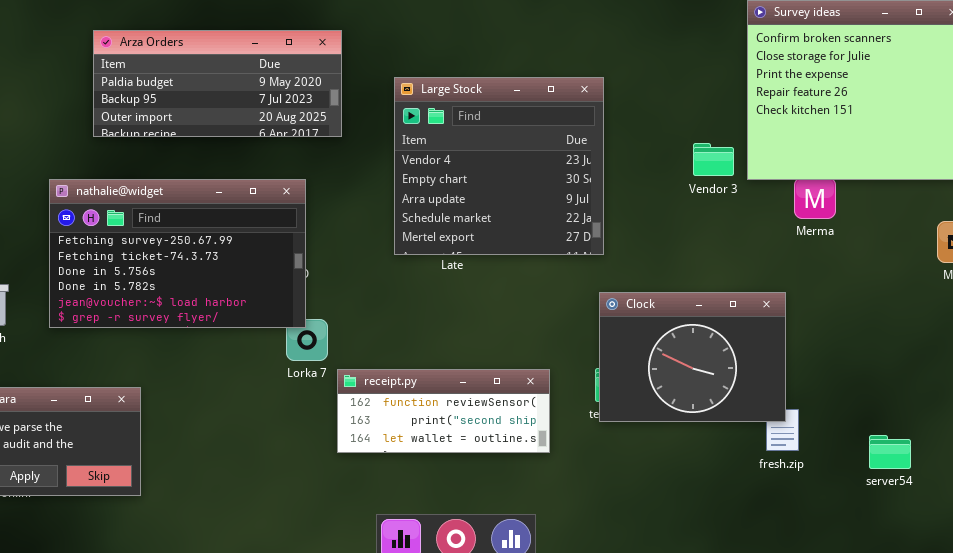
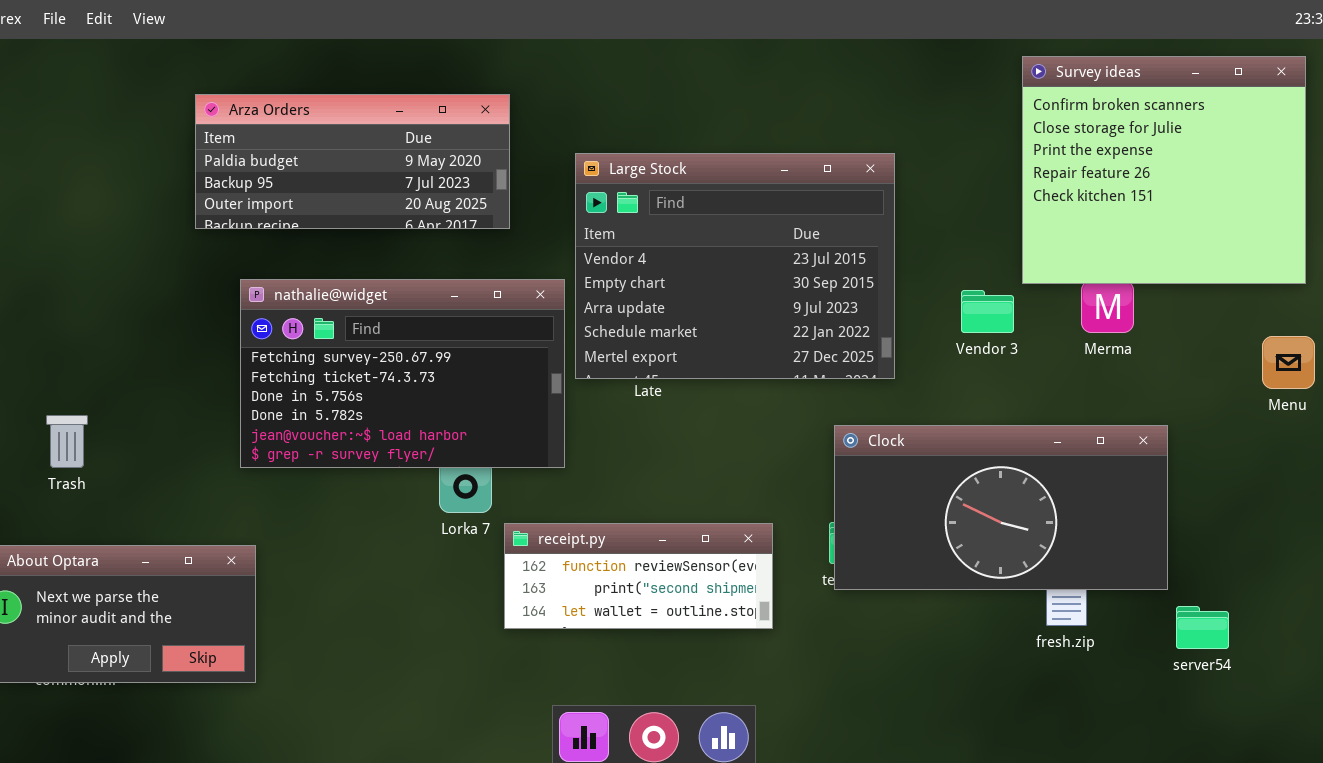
Large Stock: [394,77,604,255] -> [575,153,895,379], resized
Vendor 3: [693,143,734,176] -> [961,290,1014,333], moved
nathalie@widget: [49,179,306,328] -> [240,279,565,468], moved
Clock: [599,292,786,422] -> [834,425,1168,590], resized

